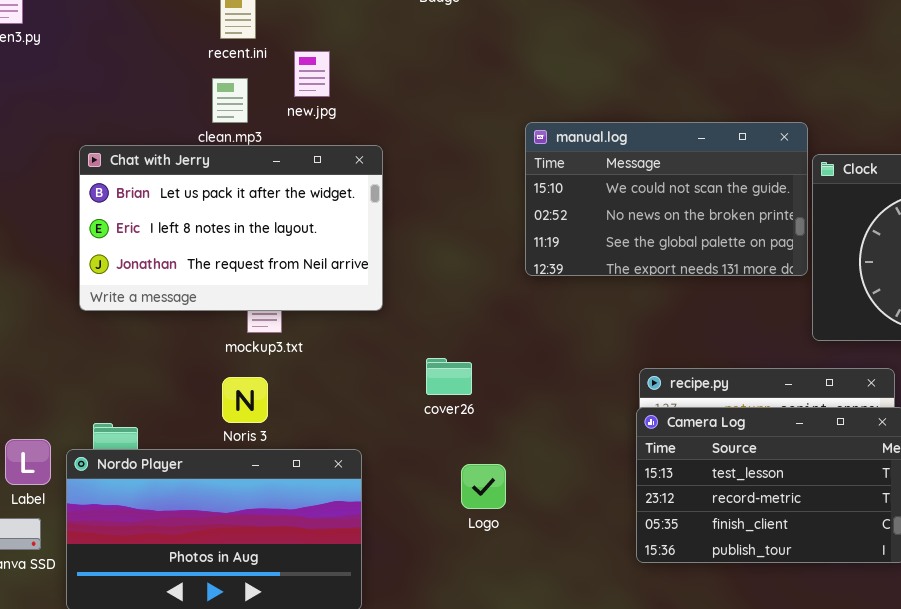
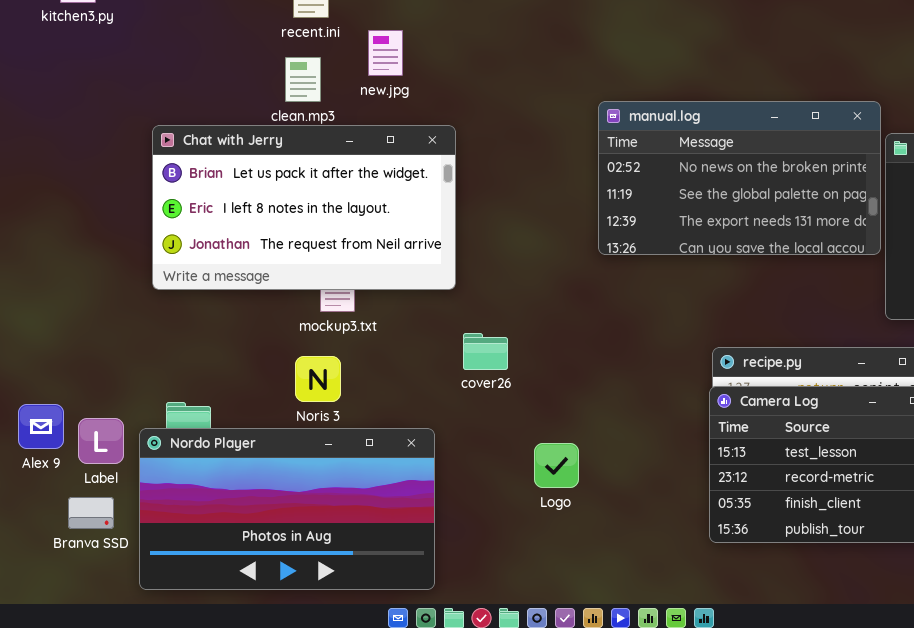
manual.log: [525,122,808,276] -> [598,101,881,255], scrolled down 1 row
cover26: [426,358,472,395] -> [463,333,508,370], moved

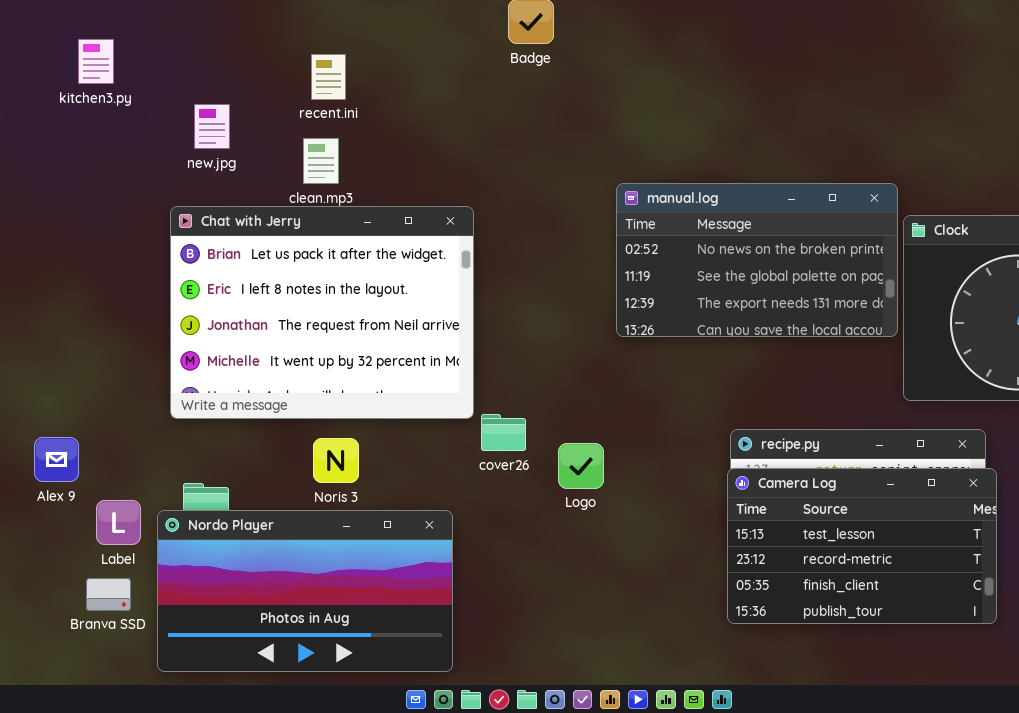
new.jpg: [368,30,403,76] -> [194,104,230,149], moved
Chat with Jerry: [152,125,456,290] -> [170,206,474,419], resized
Alex 9: [18,404,64,449] -> [34,437,79,482], moved
Logo: [534,443,579,488] -> [558,443,604,489], moved

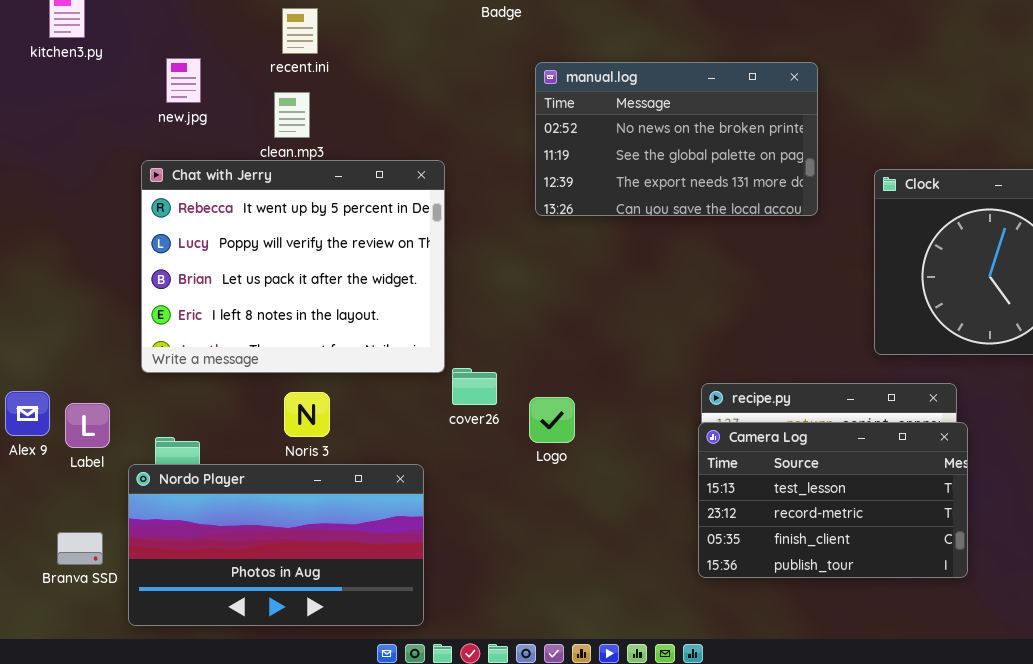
manual.log: [616,183,898,337] -> [535,62,818,216], moved
Chat with Jerry: [170,206,474,419] -> [141,160,445,373], scrolled up 2 rows
Label: [96,500,141,545] -> [65,403,110,448], moved

